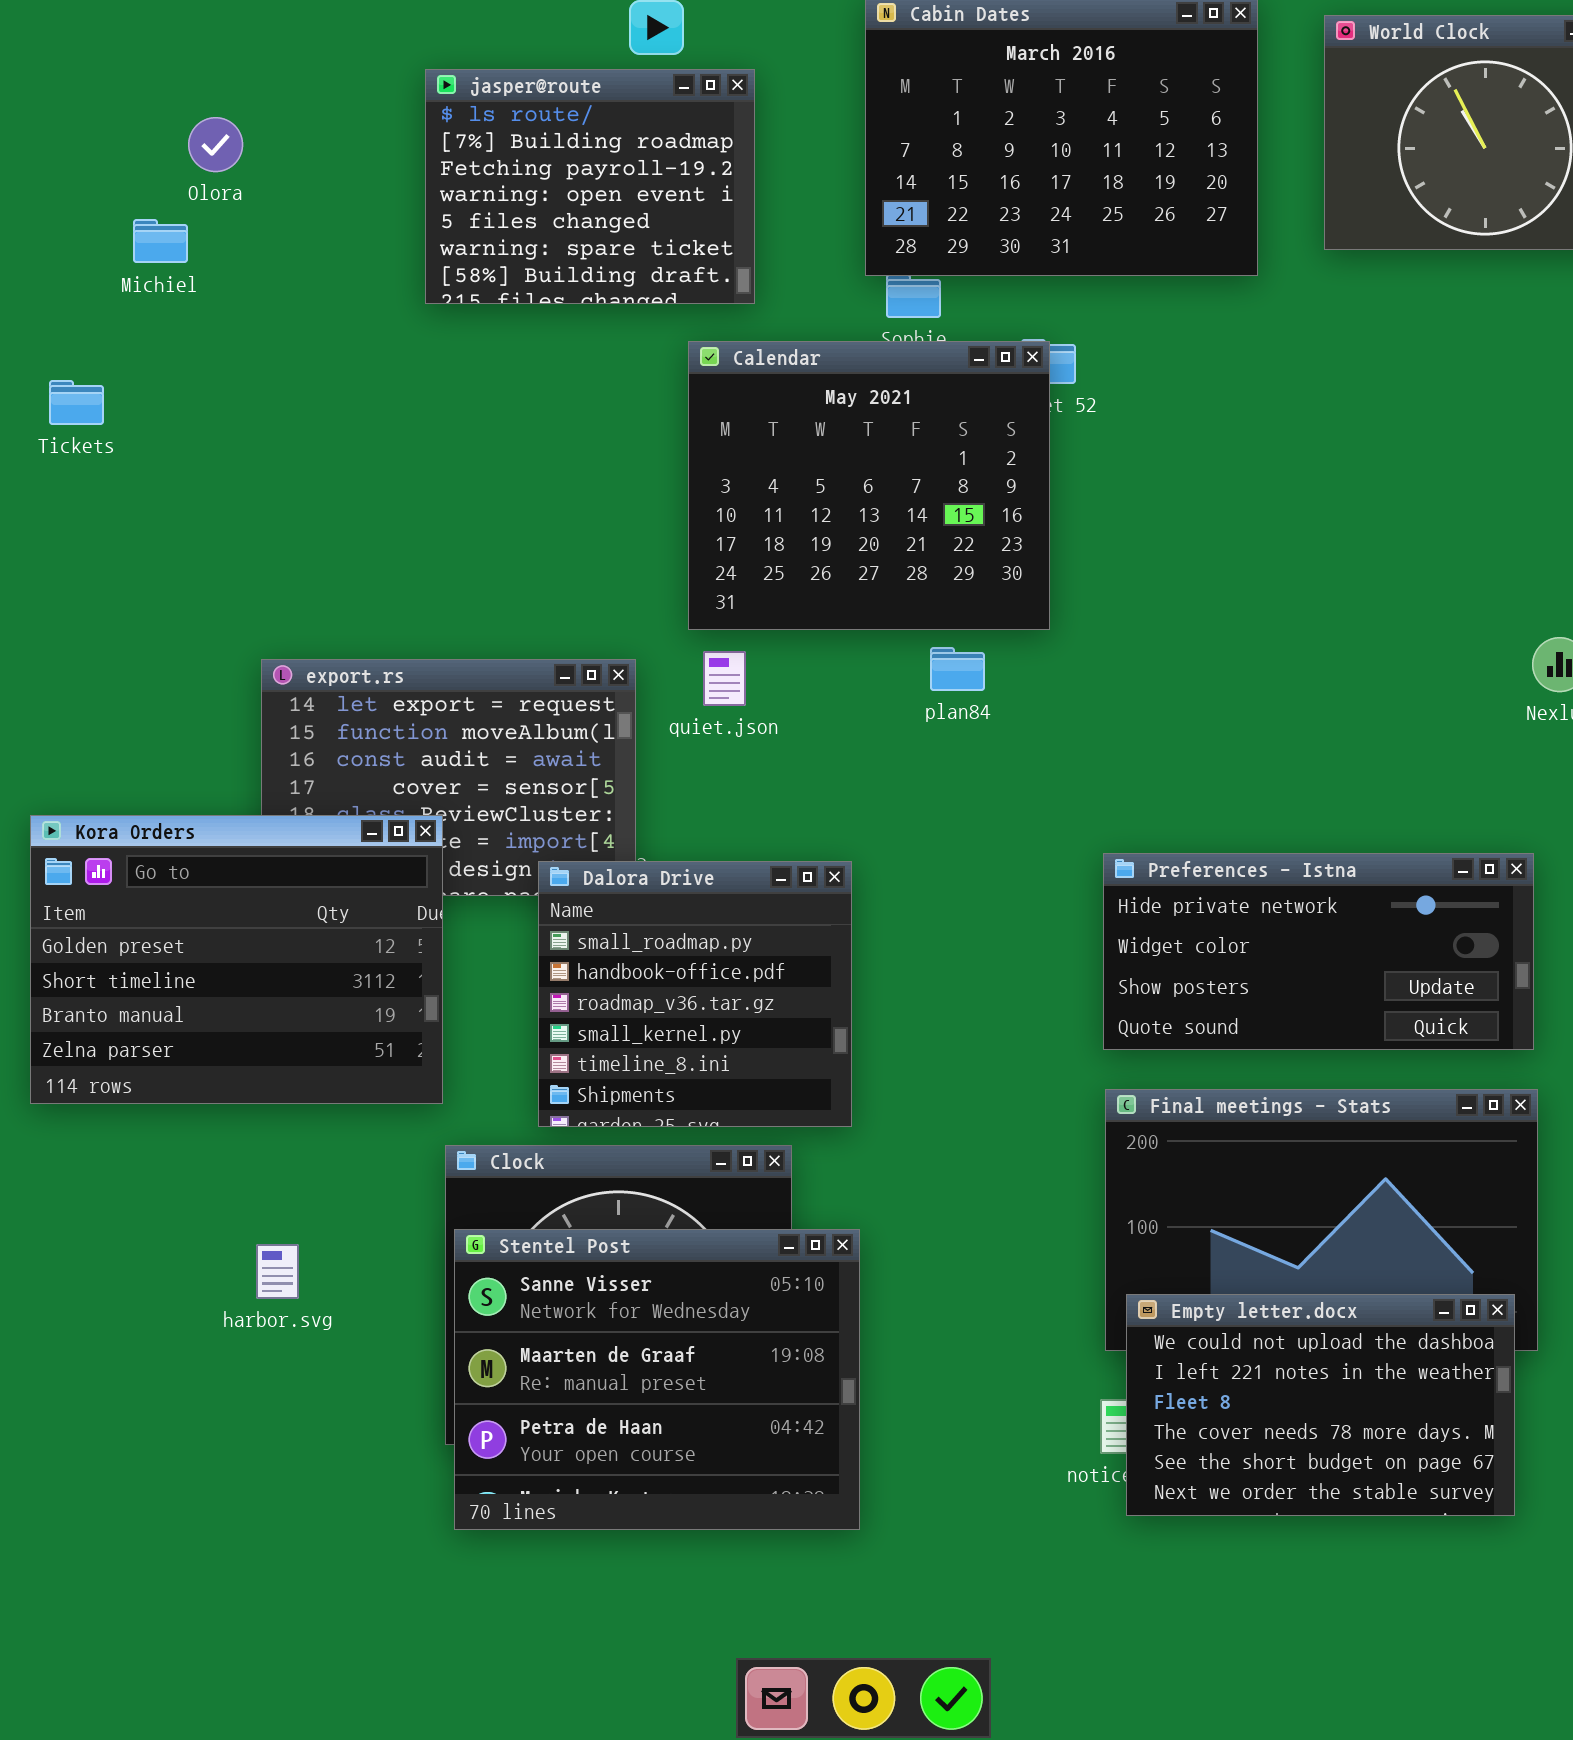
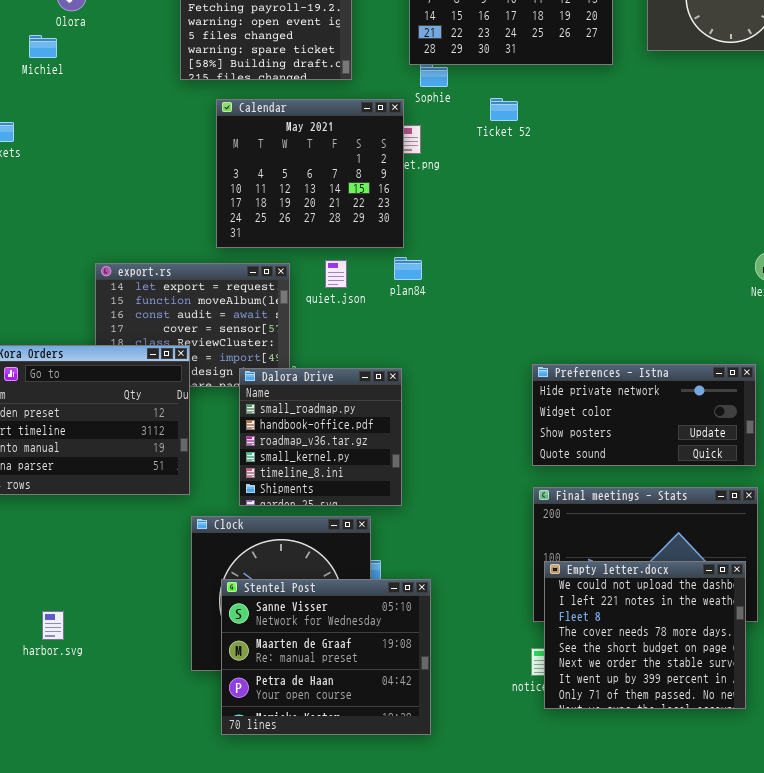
Calendar: [688,341,1050,630] -> [216,99,404,248], moved
plan84: [930,647,985,691] -> [394,257,422,280], moved
Stentel Post: [454,1229,860,1530] -> [221,579,431,735], moved
harbor.svg: [256,1244,299,1299] -> [42,611,64,640], moved
Empty letter.docx: [1126,1294,1515,1516] -> [544,561,746,709], resized

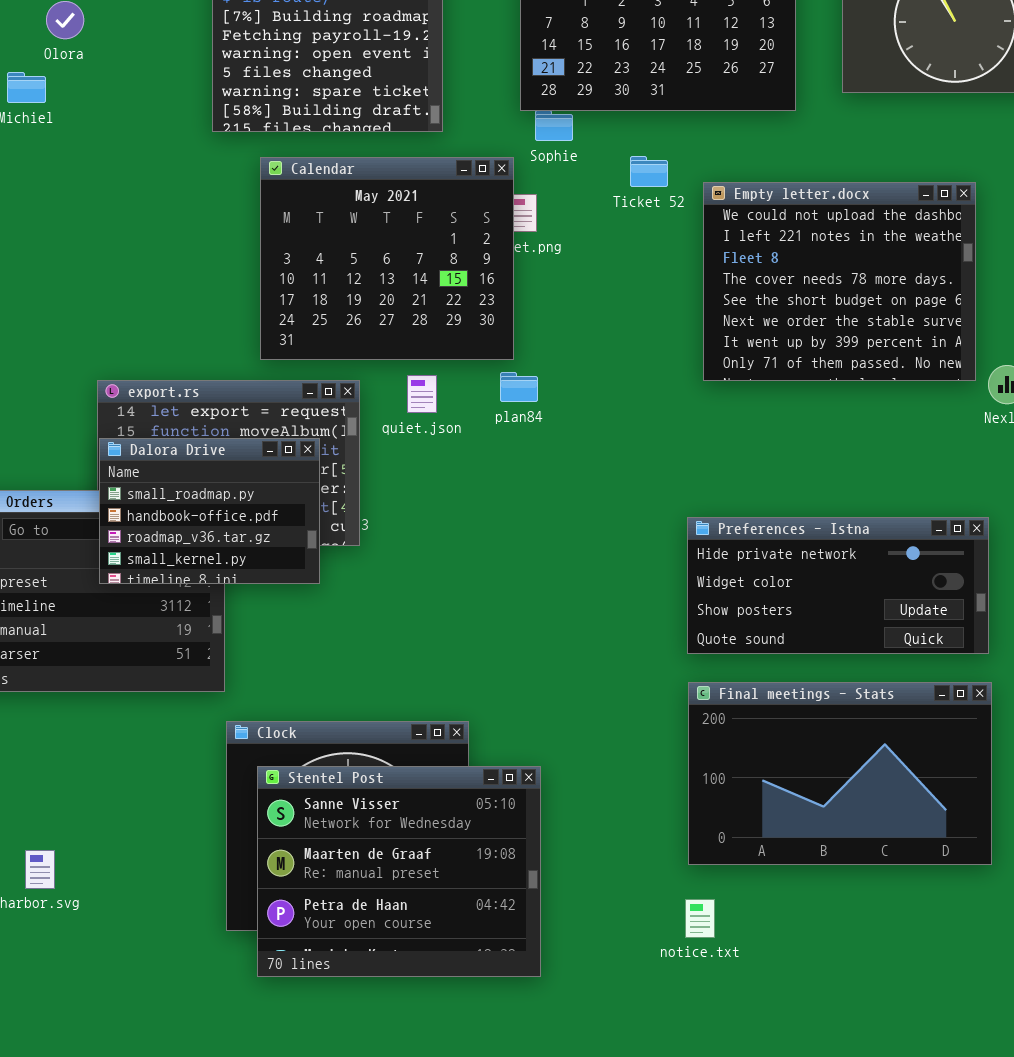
Dalora Drive: [239,368,402,506] -> [99,438,320,584], moved, resized
Empty letter.docx: [544,561,746,709] -> [703,182,976,381], moved
Stentel Post: [221,579,431,735] -> [257,766,541,977], moved

